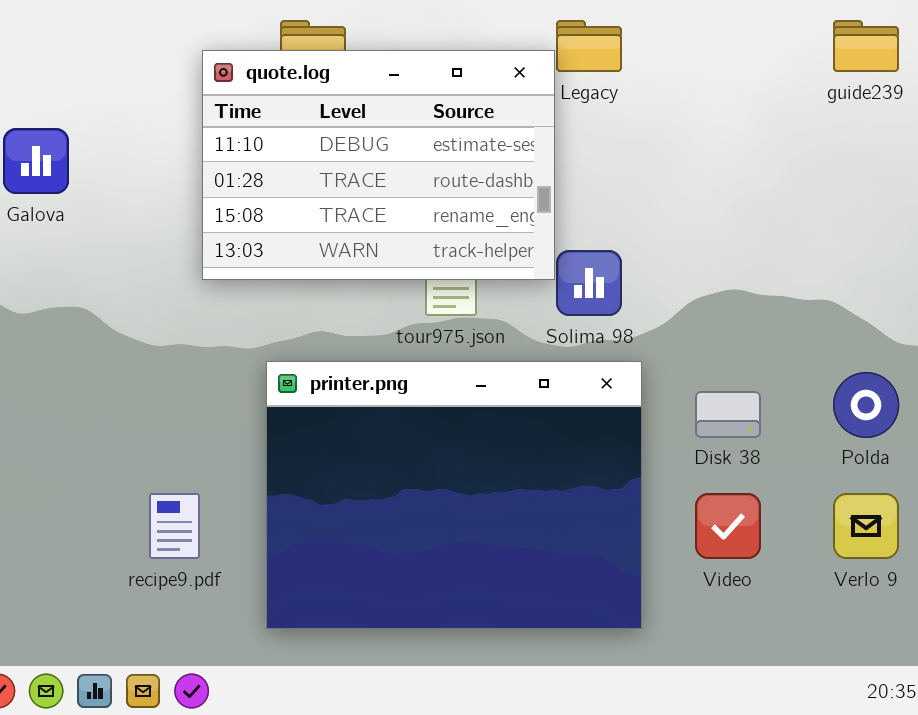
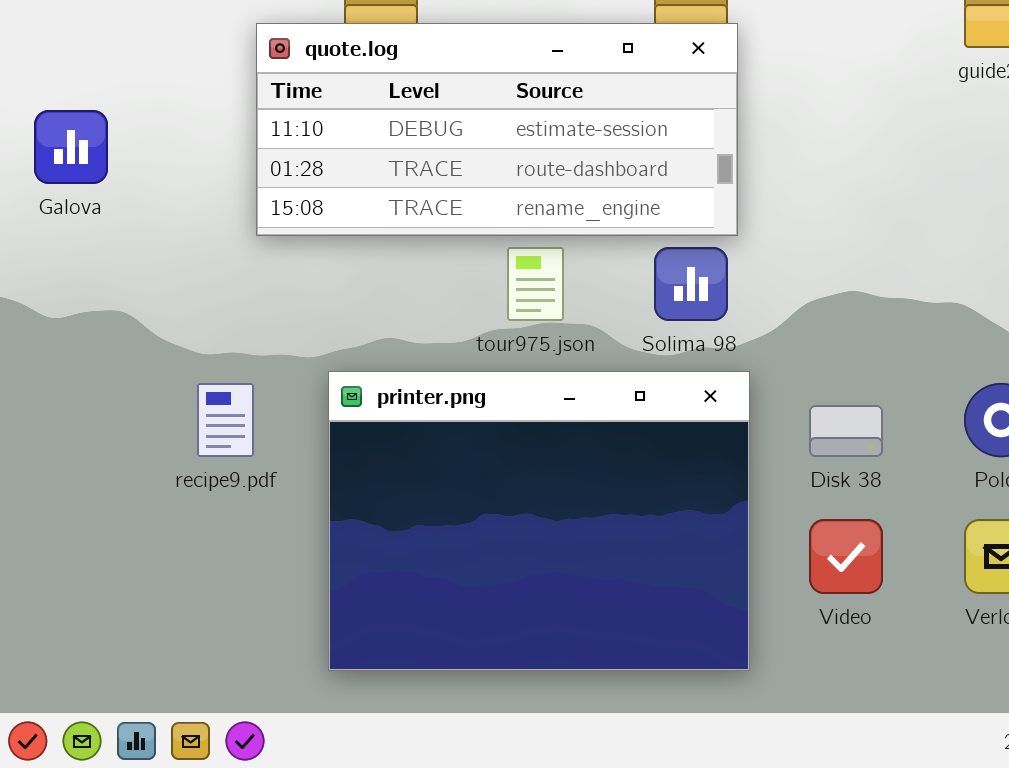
quote.log: [202,50,555,280] -> [256,23,738,236], resized
recipe9.pdf: [149,493,200,559] -> [197,383,254,457], moved

